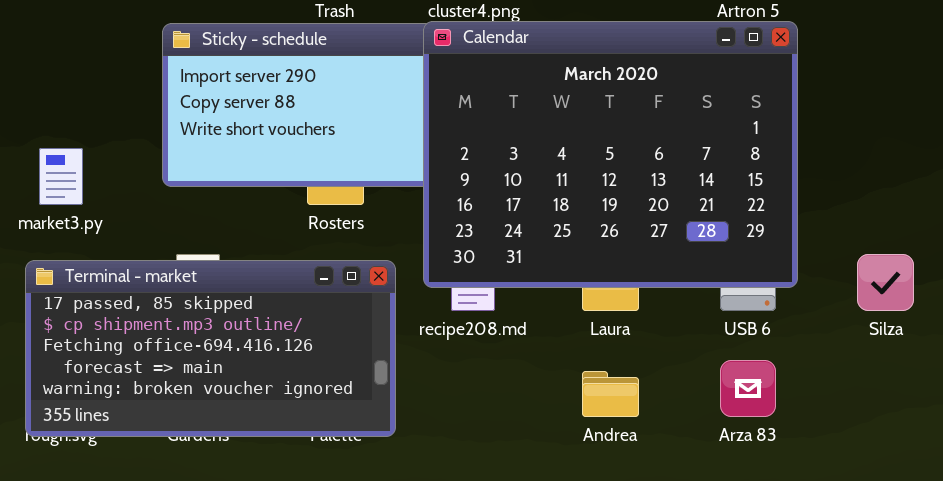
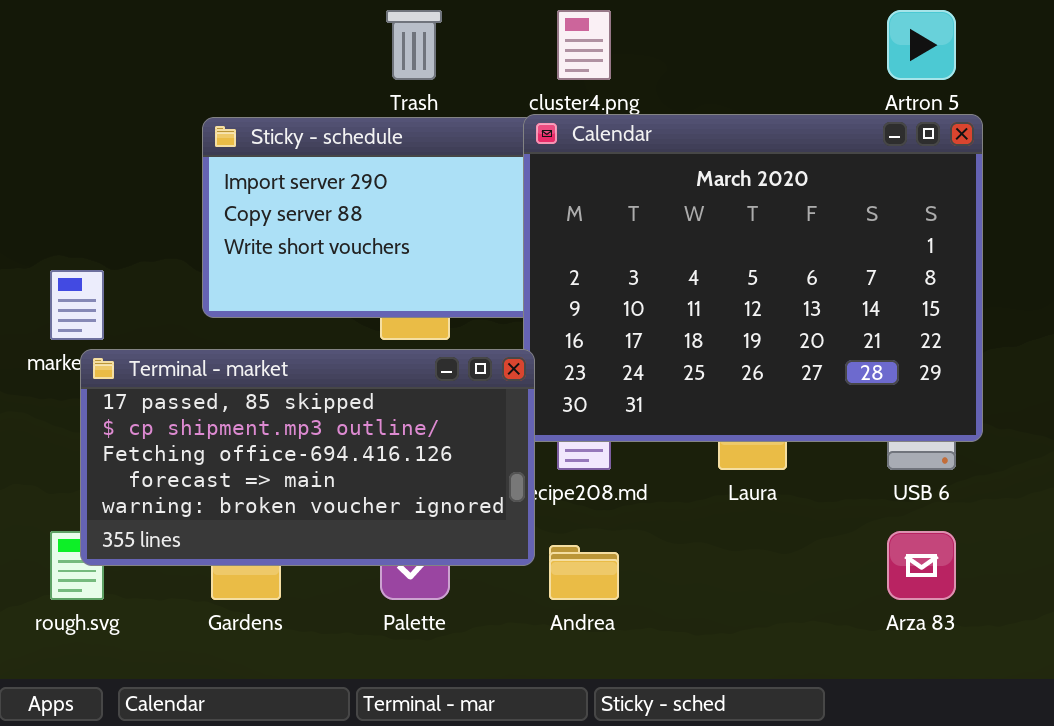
Terminal - market: [25,260,396,437] -> [80,349,535,566], moved
Andrea: [582,371,639,417] -> [549,545,619,600], moved

